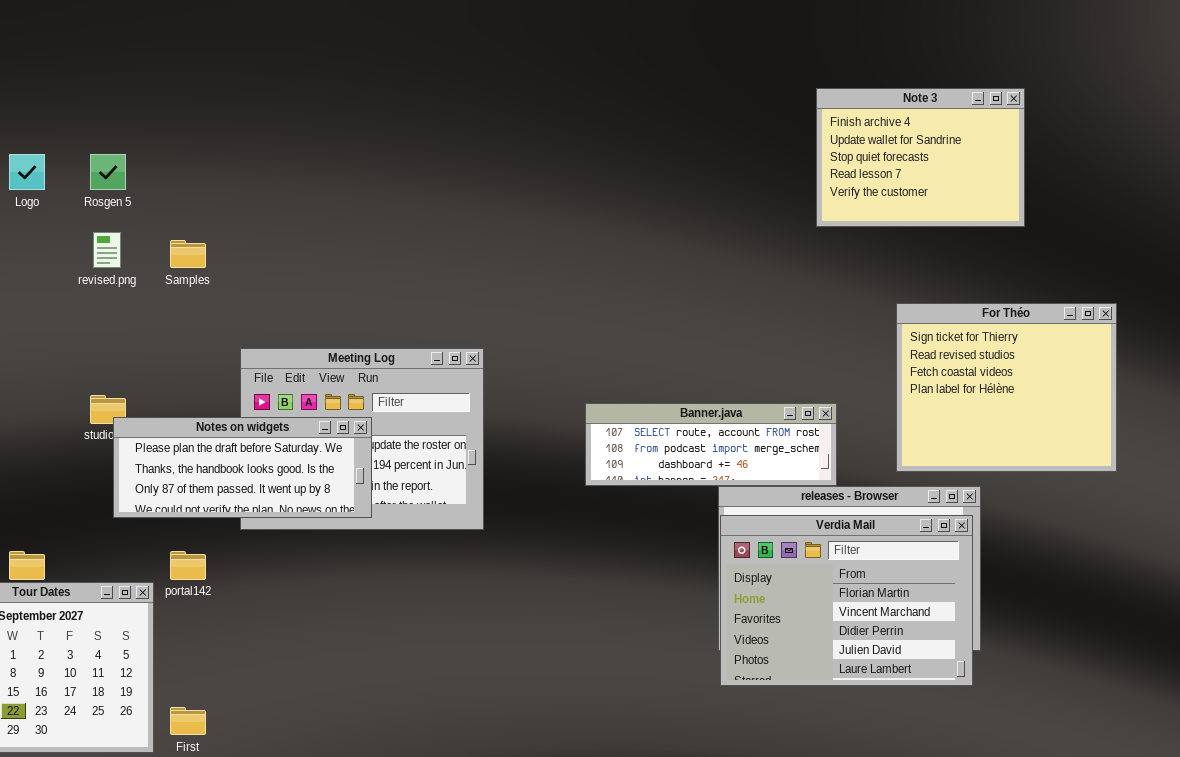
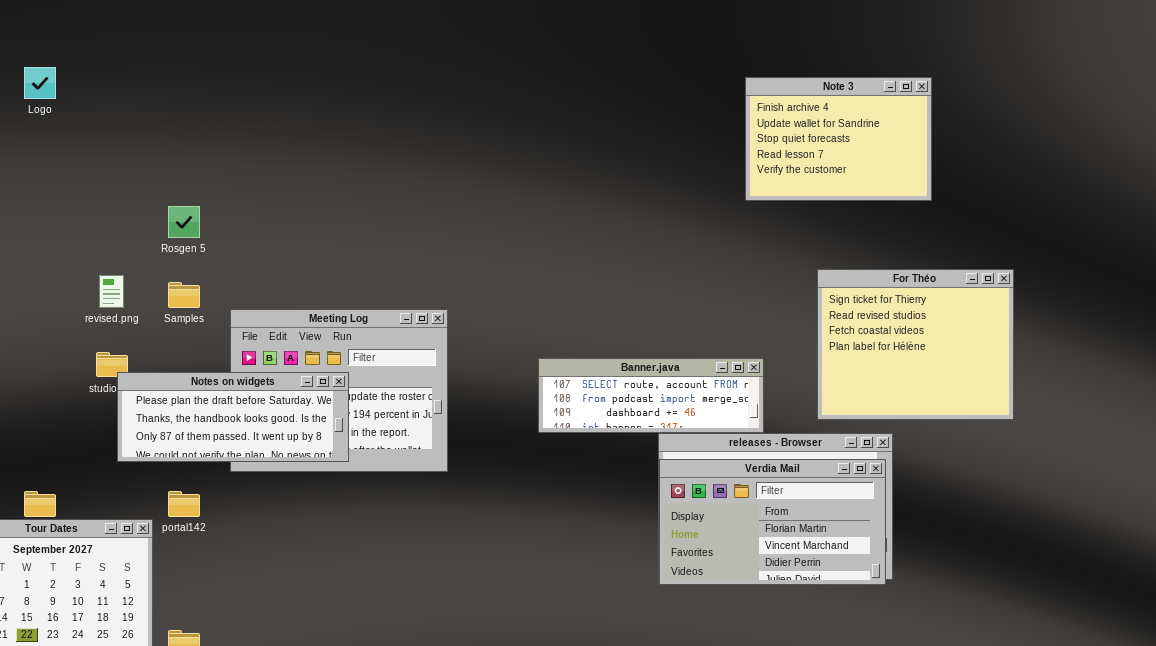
Logo: [9,154,45,190] -> [24,67,56,99], moved
Rosgen 5: [90,154,126,190] -> [168,206,200,238], moved
revised.png: [93,232,121,268] -> [99,275,124,308], moved
Samples: [170,240,206,268] -> [168,282,200,308], moved
Verdia Mail: [720,515,973,686] -> [659,459,886,585], resized

